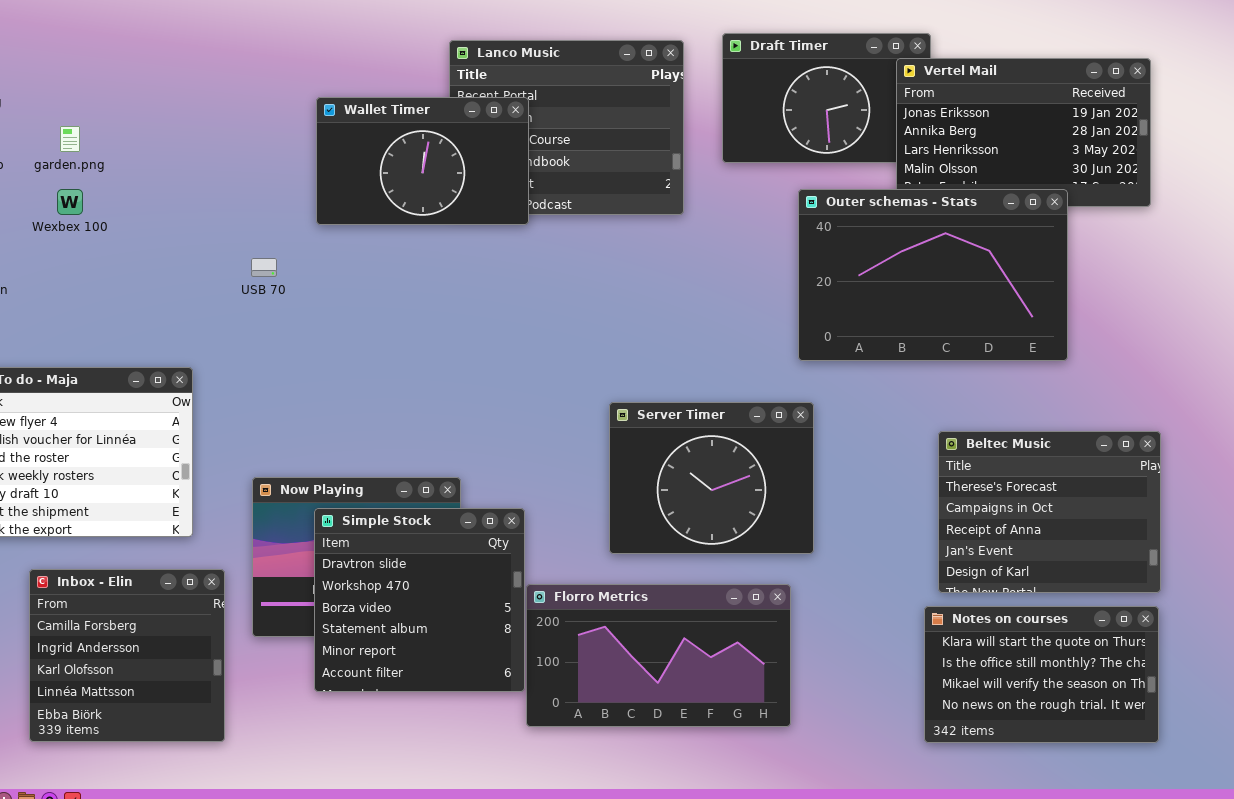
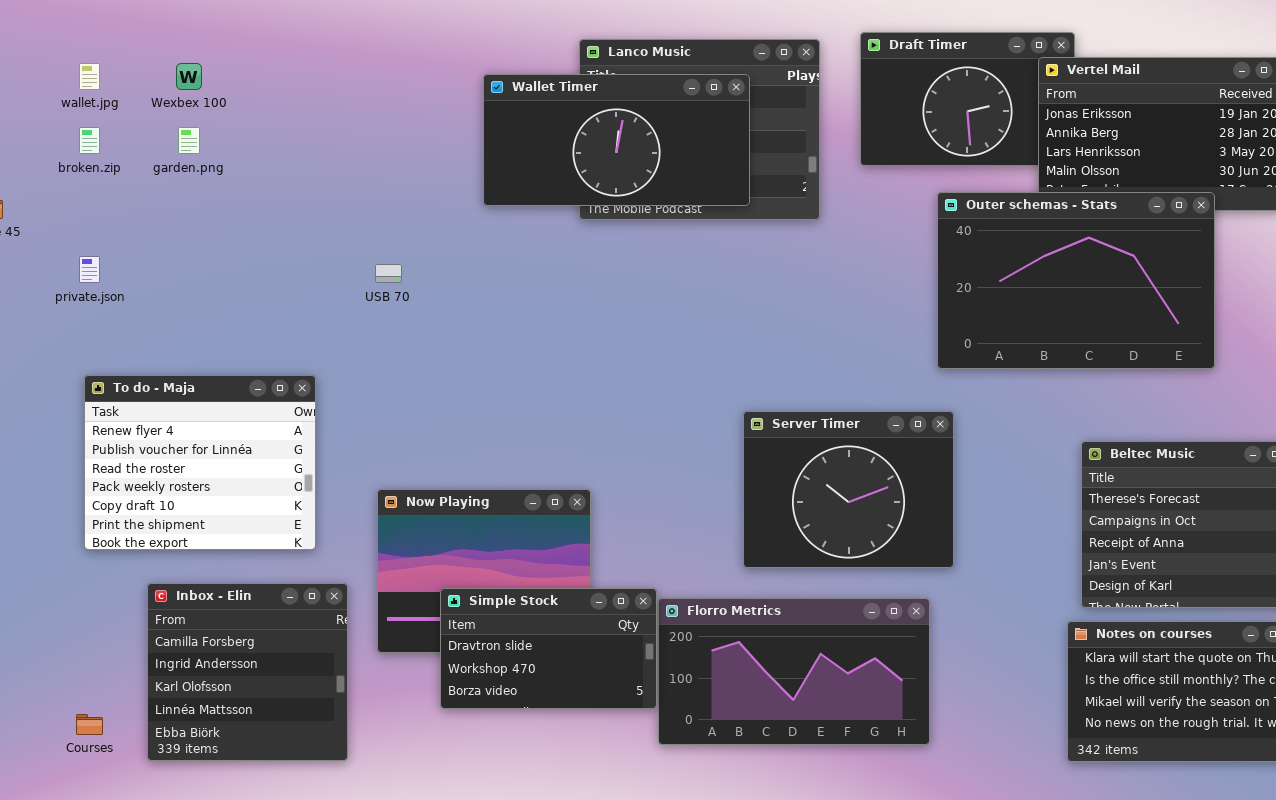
Wallet Timer: [316,97,529,225] -> [483,74,750,206], moved, resized
Wexbex 100: [57,189,83,215] -> [176,63,202,90], moved
Simple Stock: [314,508,525,692] -> [440,588,657,709], resized

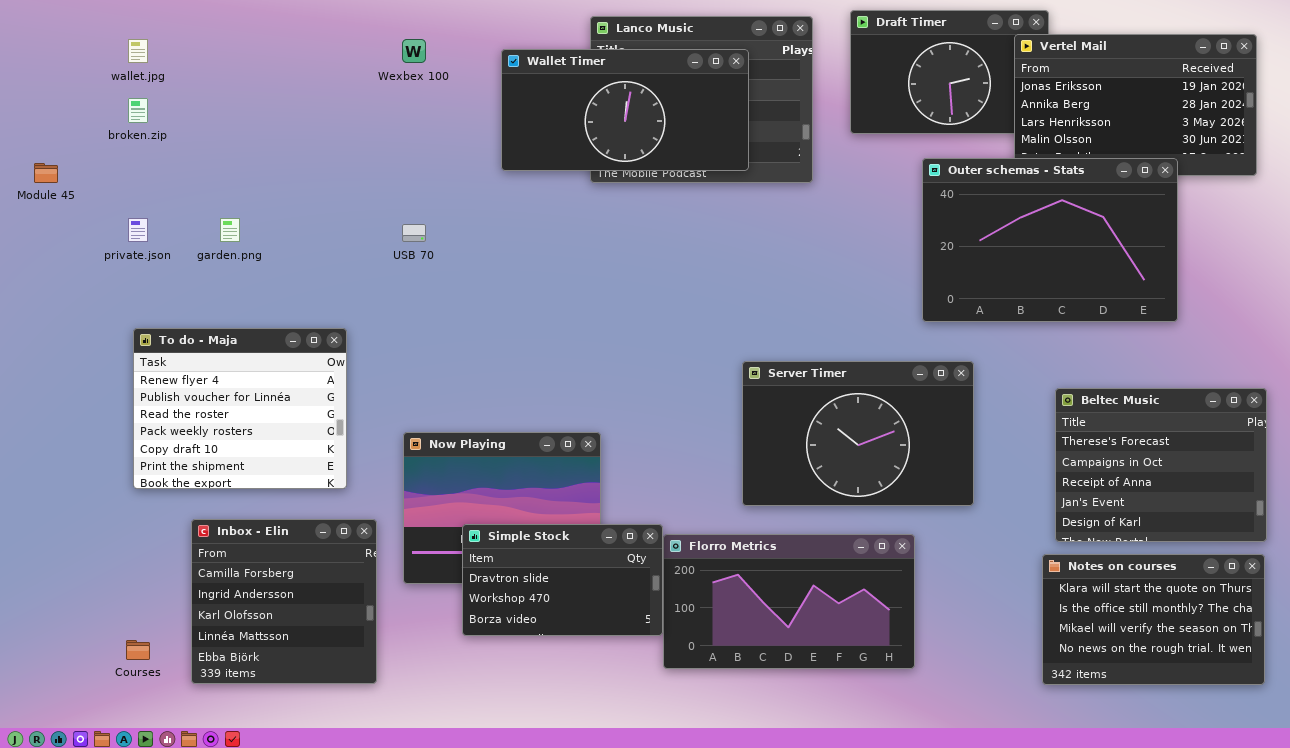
Wexbex 100: [176,63,202,90] -> [402,39,426,63], moved
garden.png: [178,127,200,154] -> [220,218,240,242], moved
Server Timer: [743,411,954,568] -> [742,361,974,506], resized

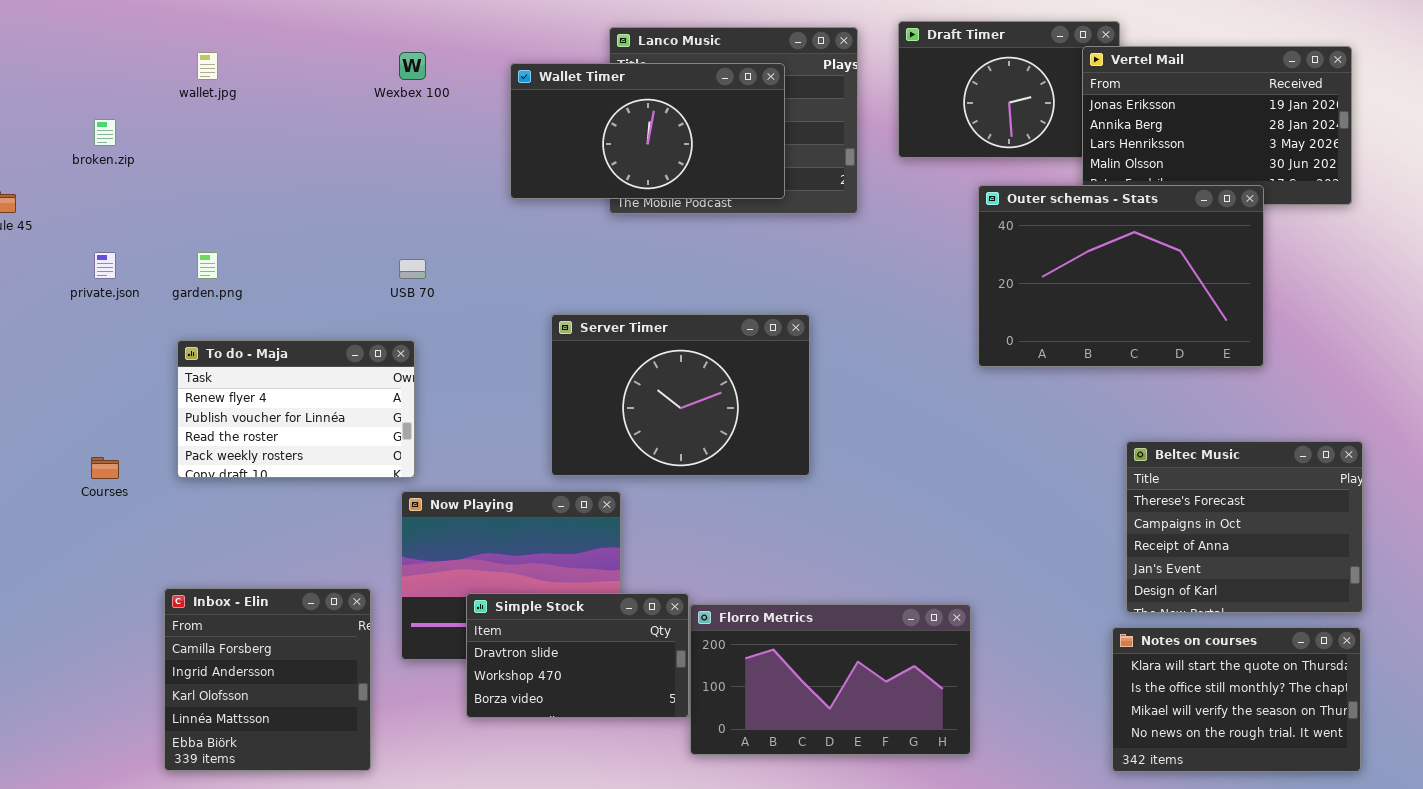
wallet.jpg: [128,39,148,63] -> [197,52,218,80], moved
To do - Maja: [133,328,347,489] -> [177,340,415,478], moved, resized
Server Timer: [742,361,974,506] -> [551,314,810,476], moved
Courses: [126,640,150,660] -> [91,457,119,479], moved

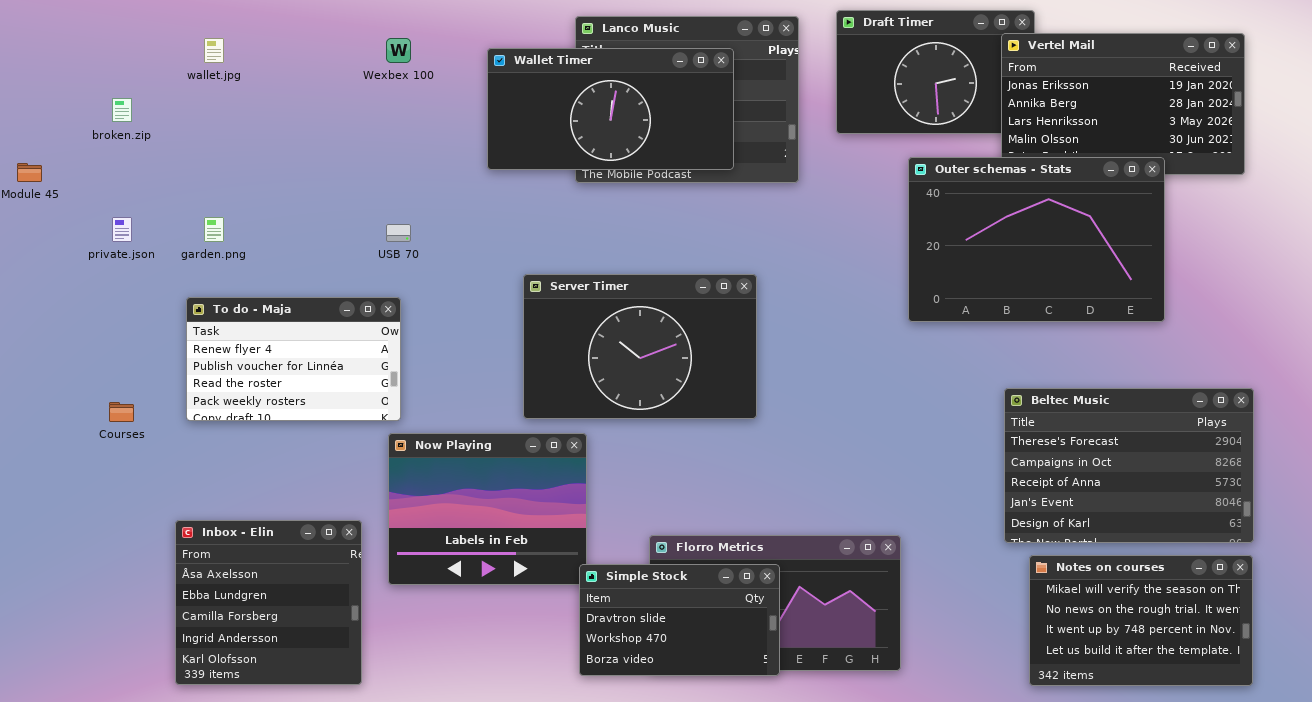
Beltec Music: [1126,441,1363,613] -> [1004,388,1254,543], resized
Inbox - Elin: [164,588,371,771] -> [175,520,362,685], scrolled up 2 rows
Simple Stock: [466,593,689,718] -> [579,564,780,676], moved
Notes on courses: [1112,627,1361,772] -> [1029,555,1253,686], scrolled down 2 rows

